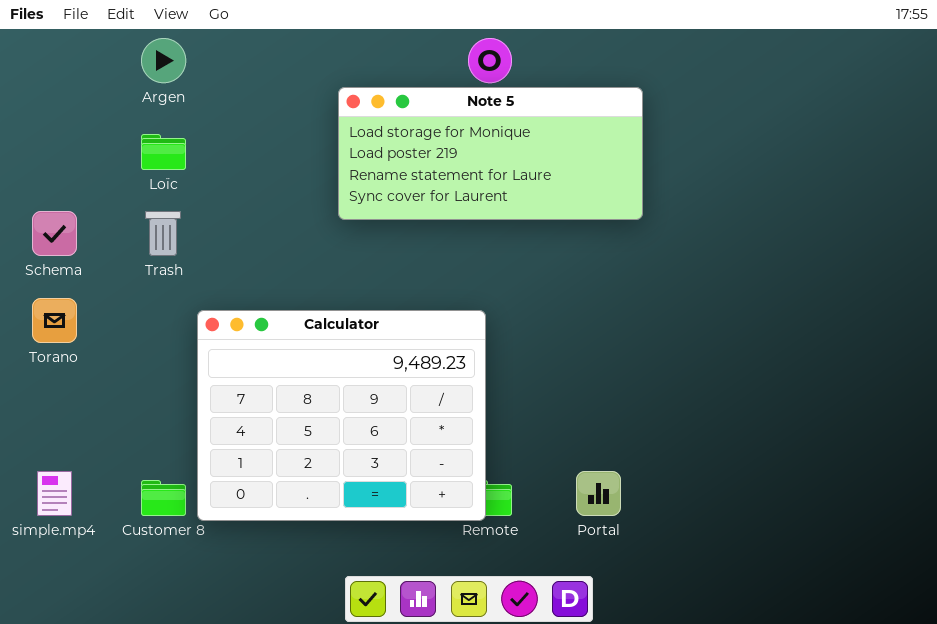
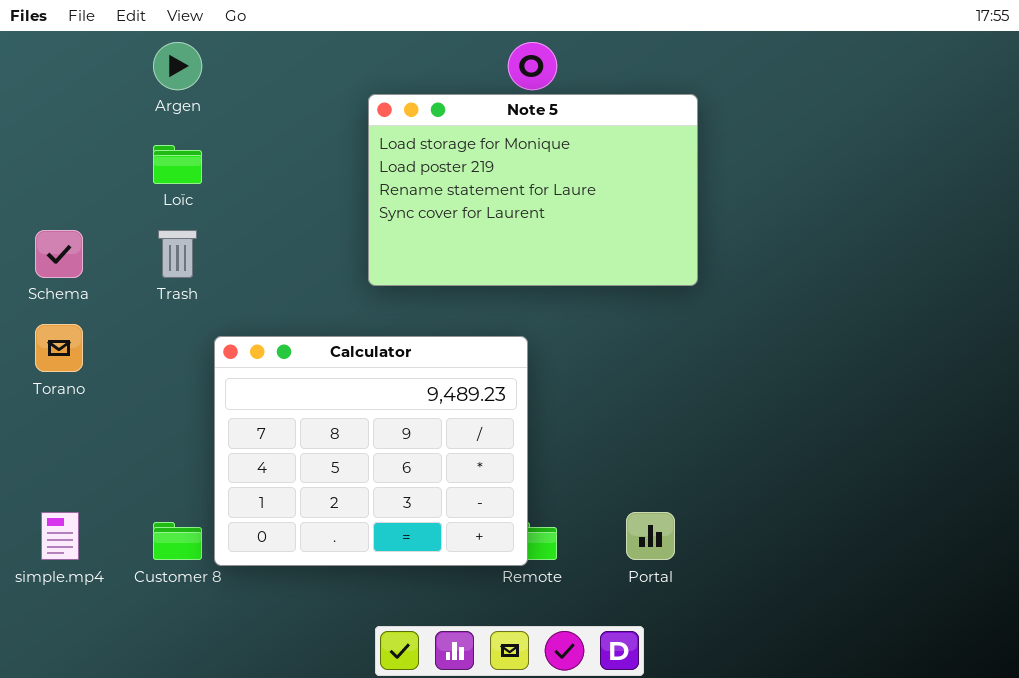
Note 5: [338,87,643,220] -> [368,94,698,286], resized

